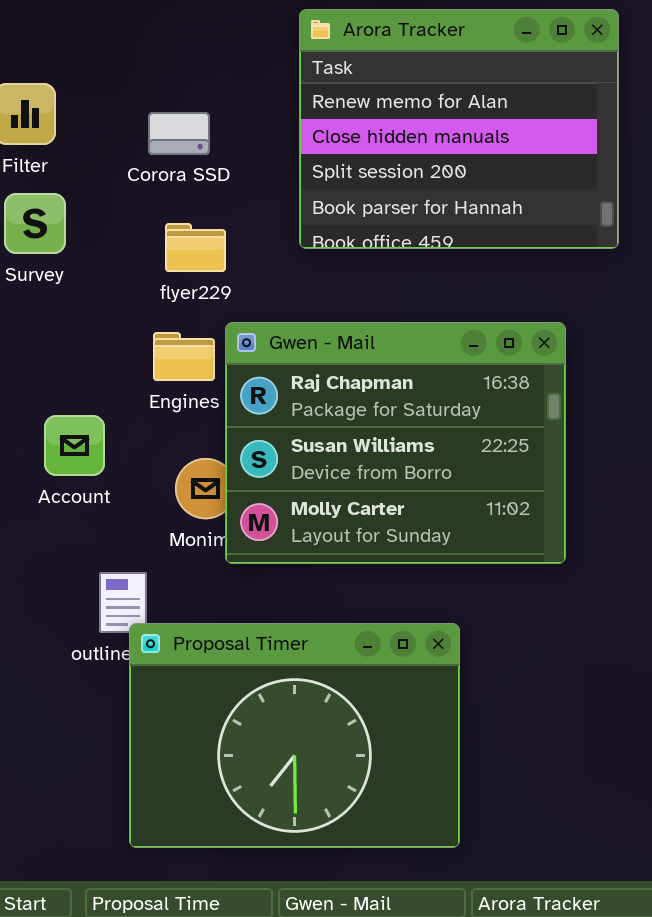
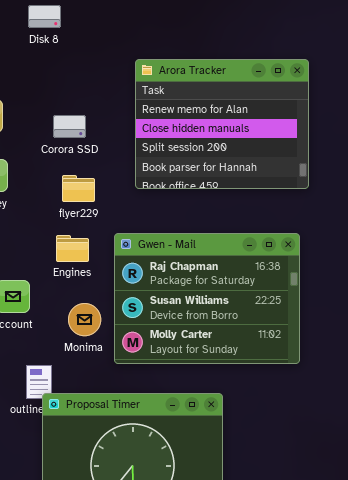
Gwen - Mail: [225,322,566,564] -> [114,233,300,364], moved

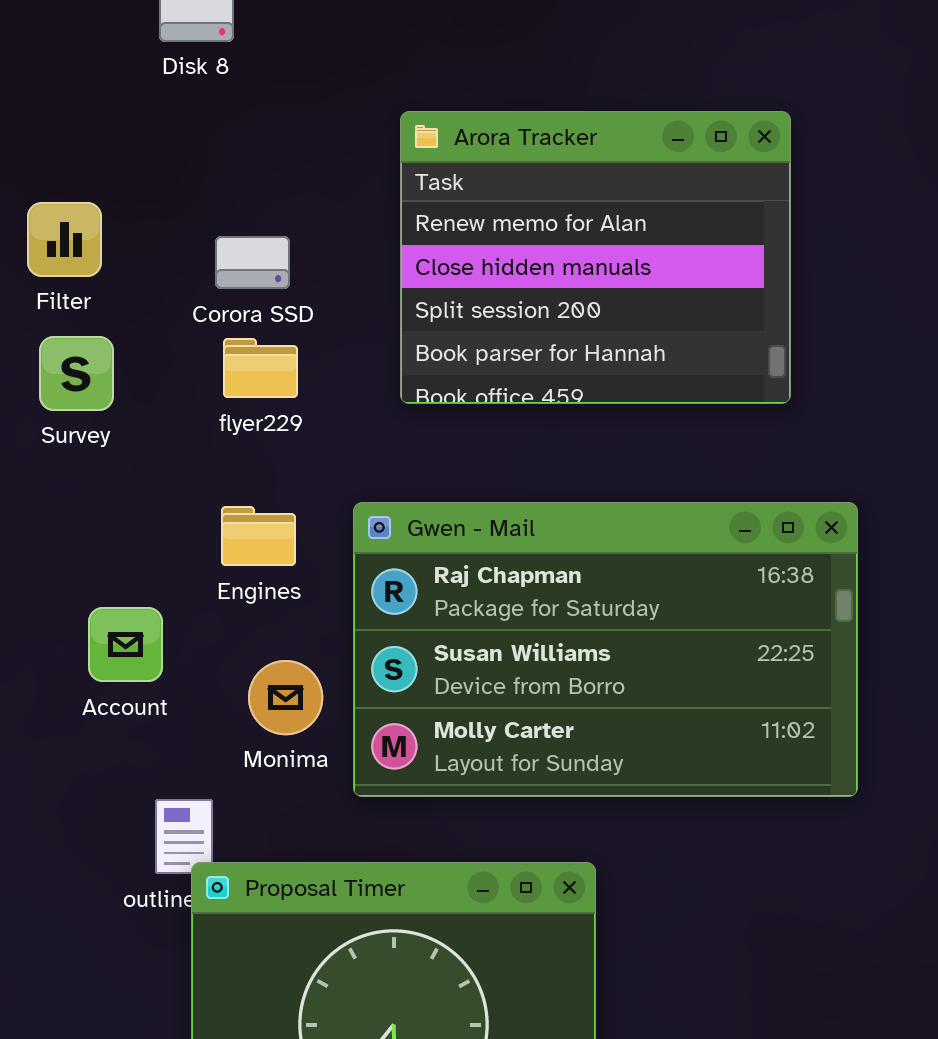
flyer229: [62,175,95,202] -> [223,338,298,398], moved
Gwen - Mail: [114,233,300,364] -> [353,502,858,797], resized

